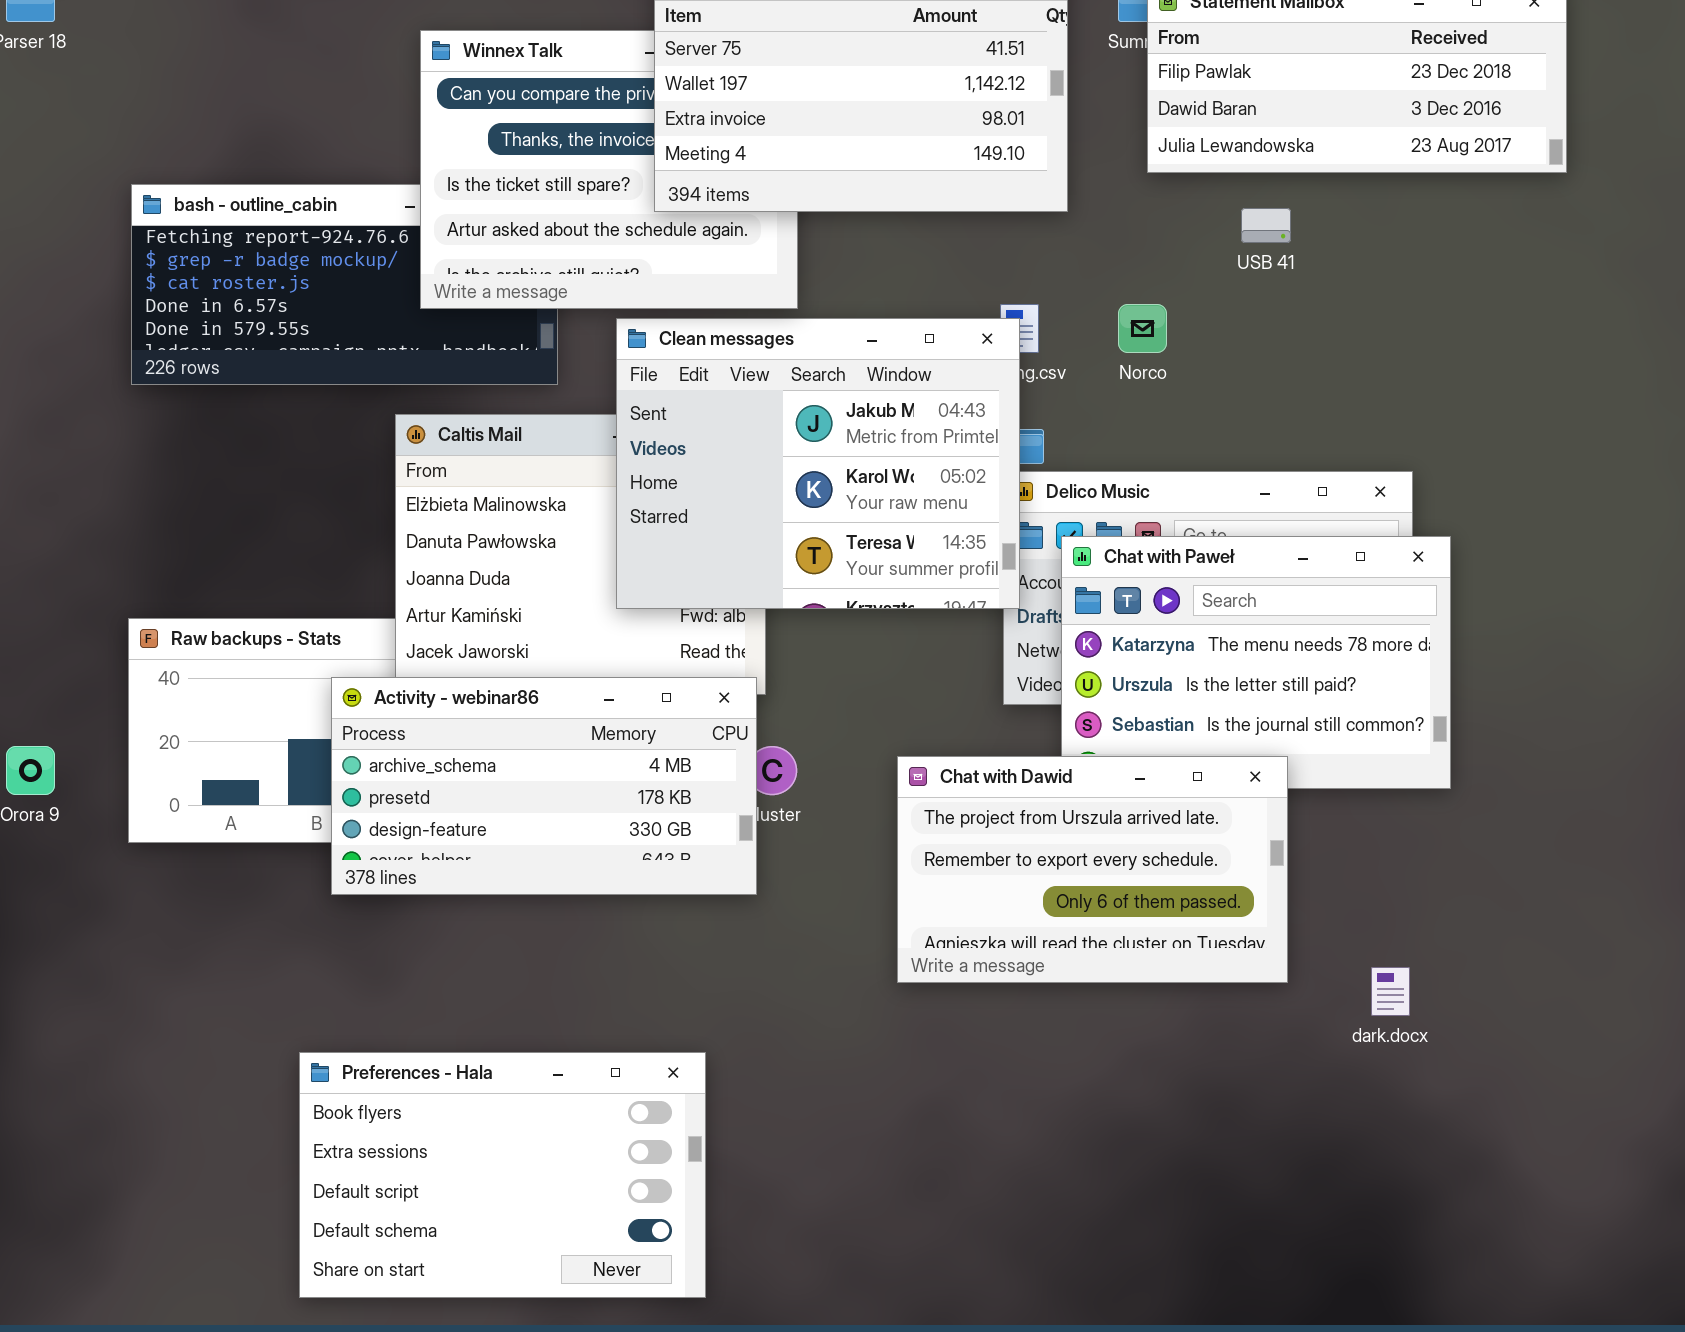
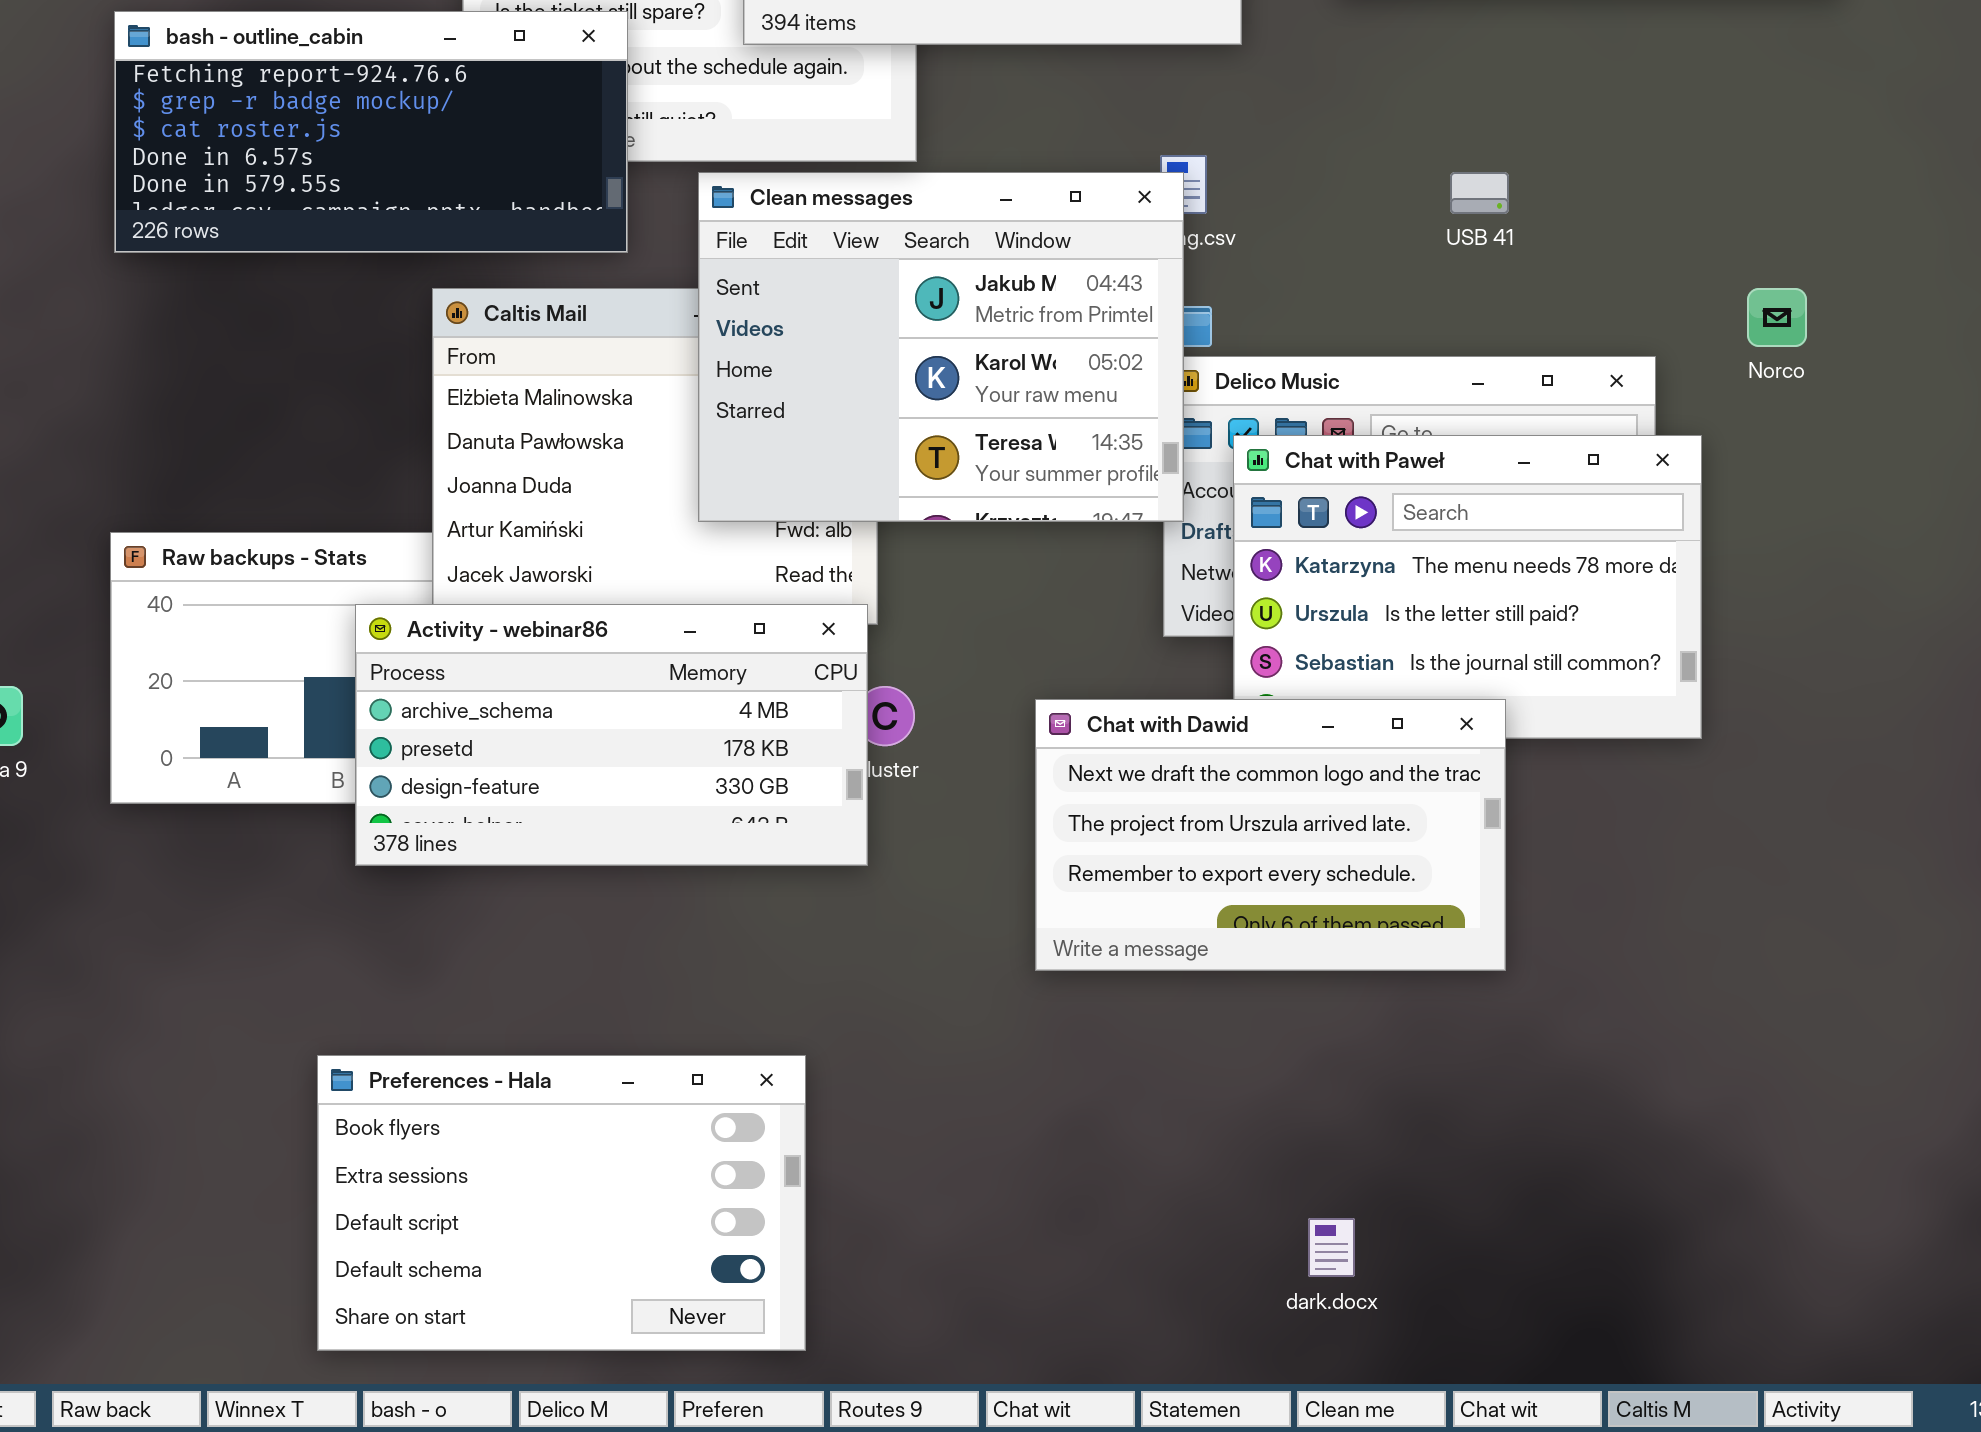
bash - outline_cabin: [131,184,558,385] -> [114,11,628,253], raised
USB 41: [1241,208,1291,243] -> [1450,172,1509,214], moved
Norco: [1118,304,1167,353] -> [1747,288,1807,347], moved
Chat with Dawid: [897,756,1288,983] -> [1035,699,1506,971], scrolled up 1 row
dark.docx: [1371,967,1410,1016] -> [1308,1218,1355,1277], moved

